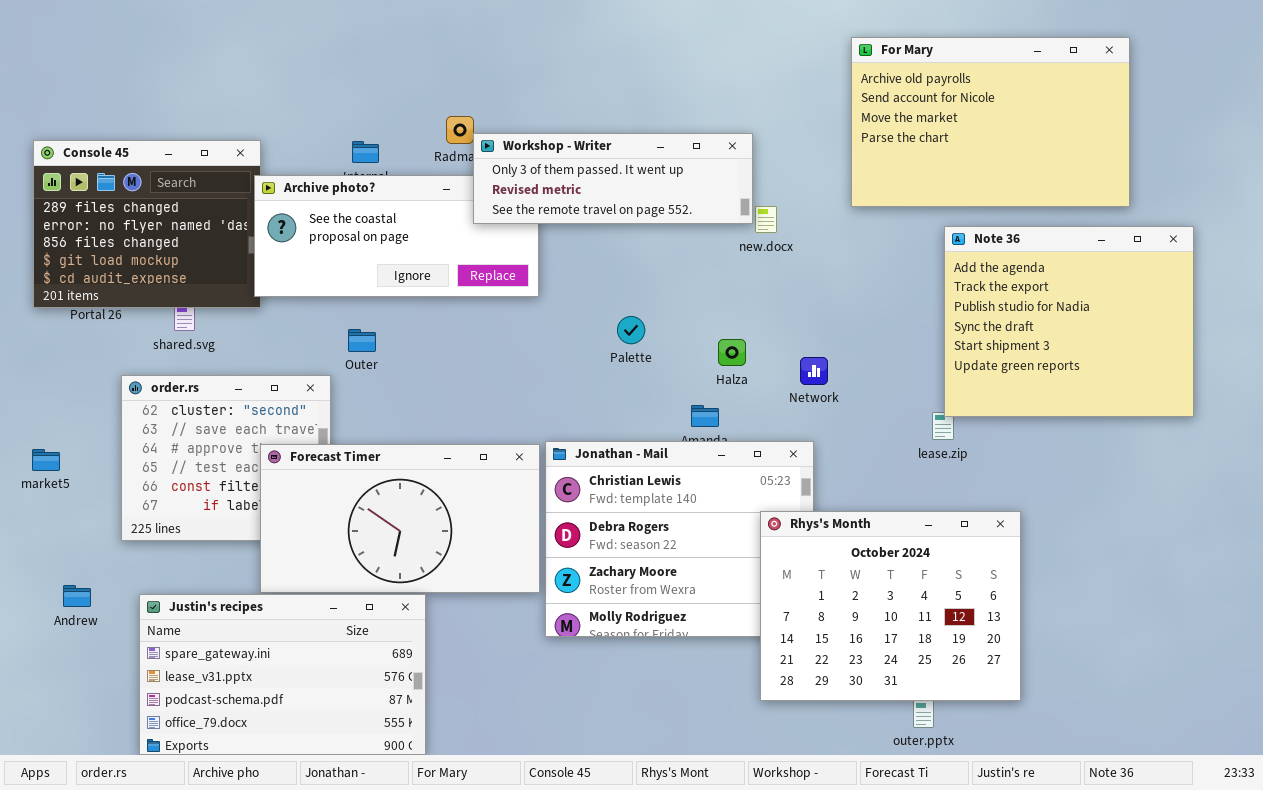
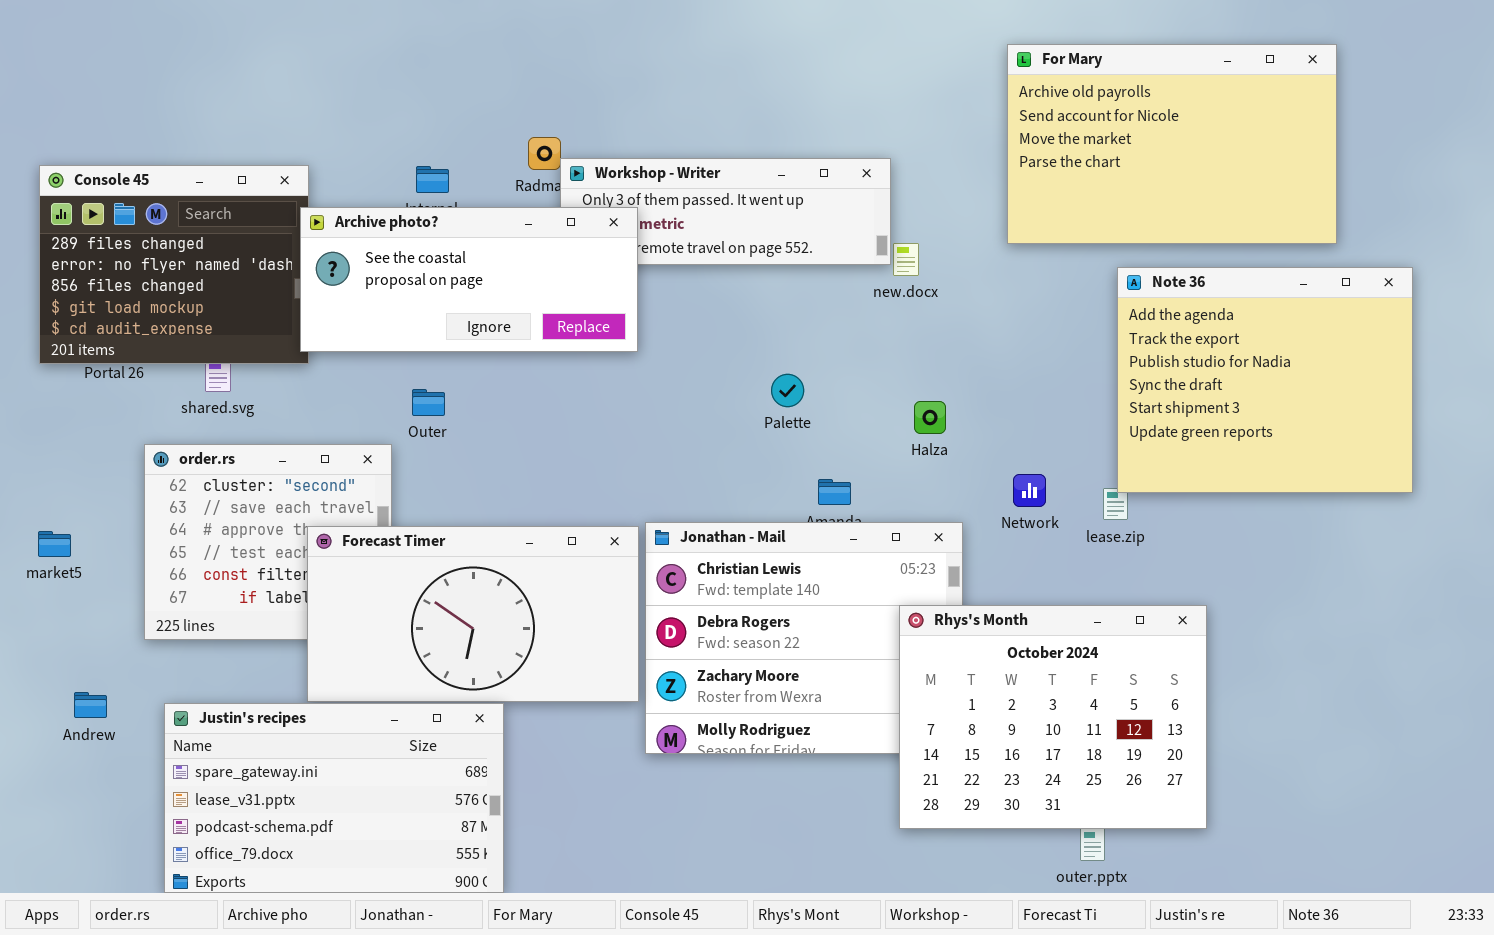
Archive photo?: [254,175,539,297] -> [300,207,638,352], raised
Palette: [617,316,645,344] -> [771,374,804,407], moved
Halza: [718,339,746,366] -> [914,401,946,434], moved
Network: [800,357,828,385] -> [1013,474,1046,507], moved

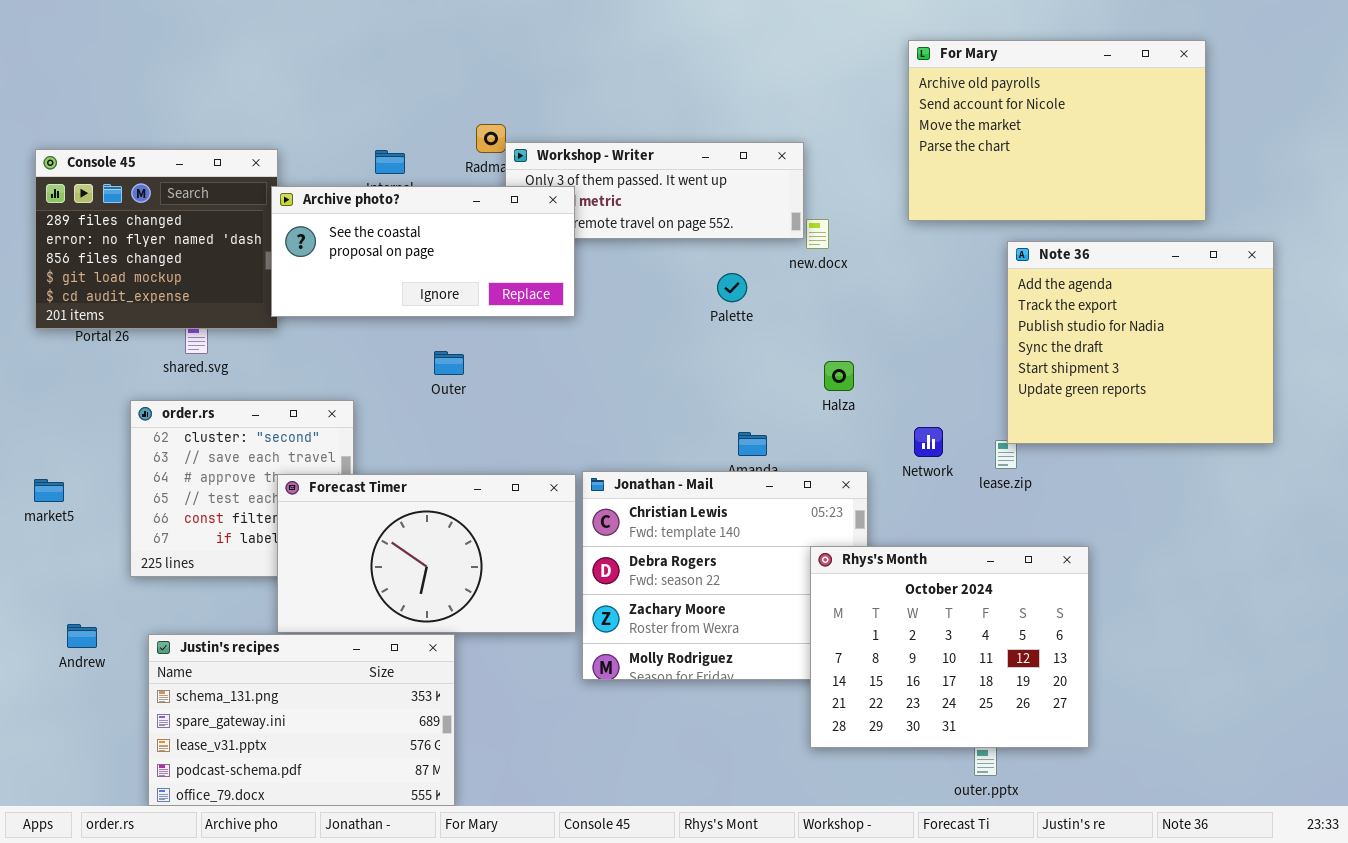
Palette: [771,374,804,407] -> [717,273,747,302], moved
Outer: [412,389,445,416] -> [434,351,464,375], moved
Justin's recipes: [164,703,504,893] -> [148,634,455,806], scrolled up 1 row

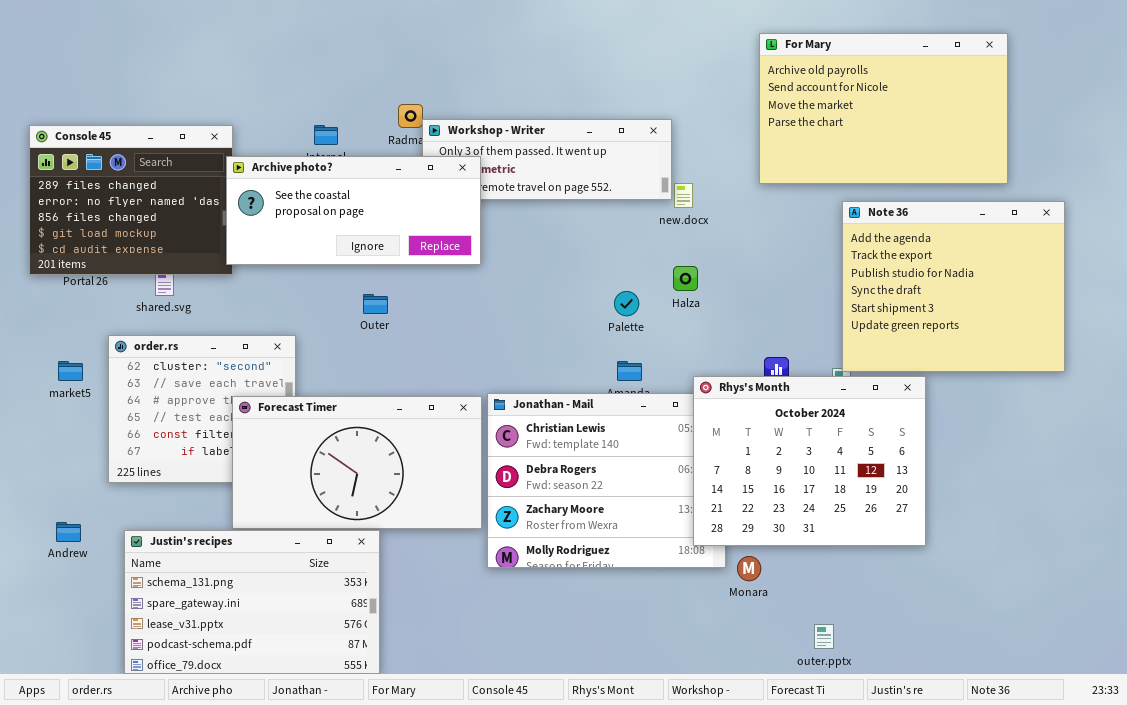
Palette: [717,273,747,302] -> [614,291,639,316], moved
Halza: [824,361,854,391] -> [673,266,698,291], moved
market5: [34,479,64,502] -> [58,361,83,381], moved
Rhys's Month: [810,546,1089,748] -> [693,376,926,546], moved

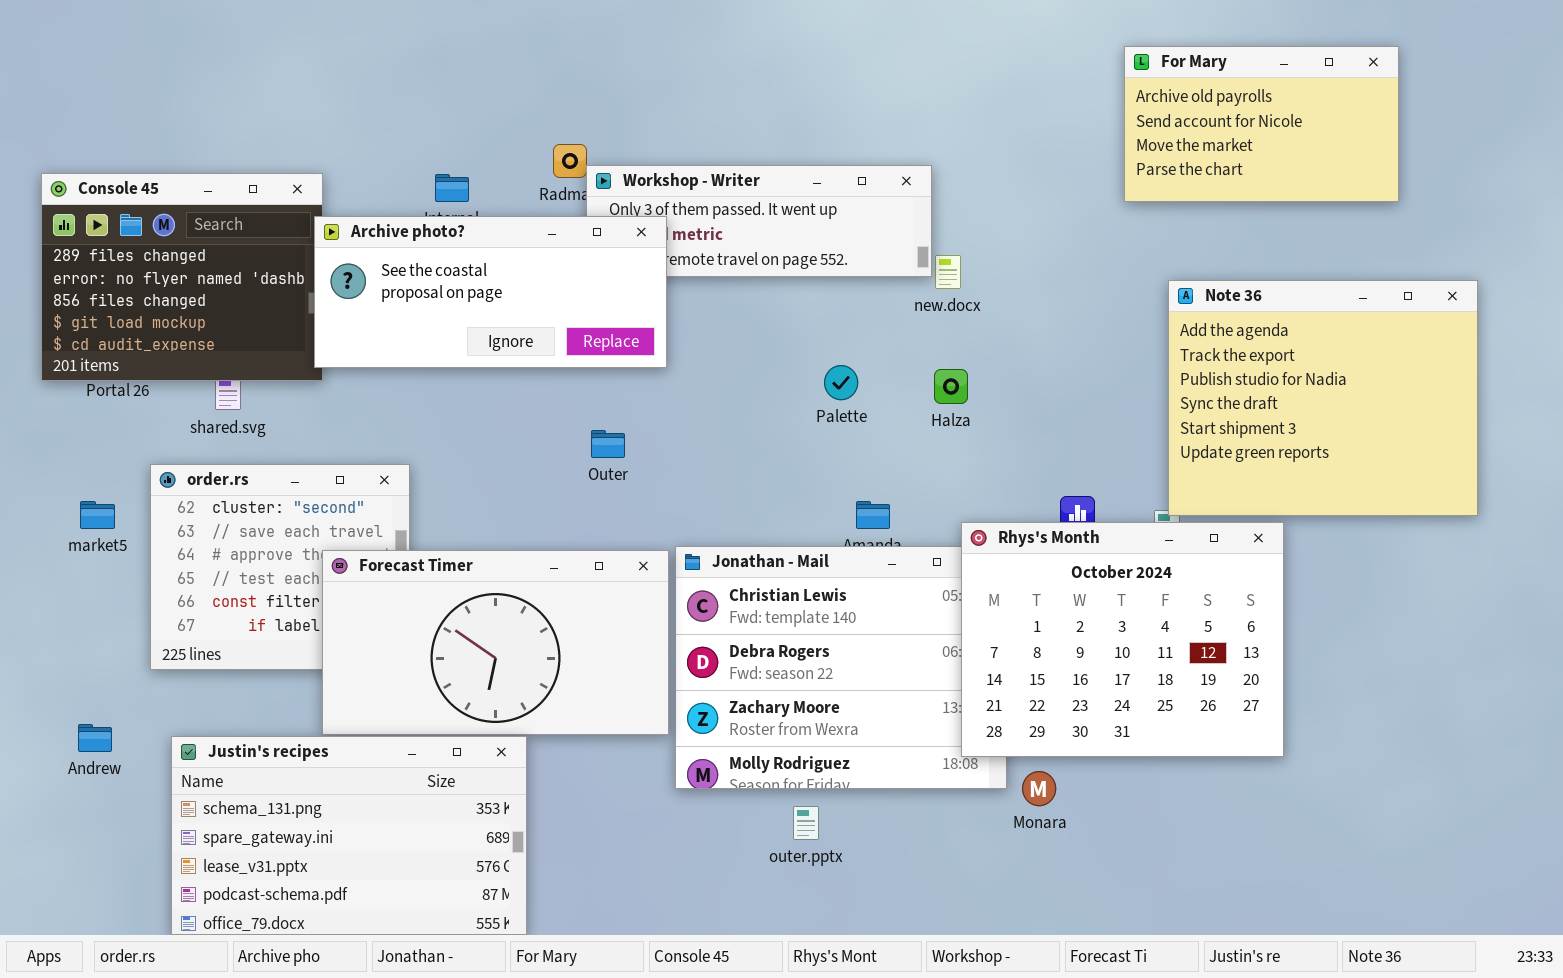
For Mary: [759,33,1008,184] -> [1124,46,1399,202], resized
Palette: [614,291,639,316] -> [824,365,858,400], moved
Outer: [363,294,388,314] -> [591,430,625,458], moved
outer.pptx: [814,624,834,649] -> [793,806,819,840], moved

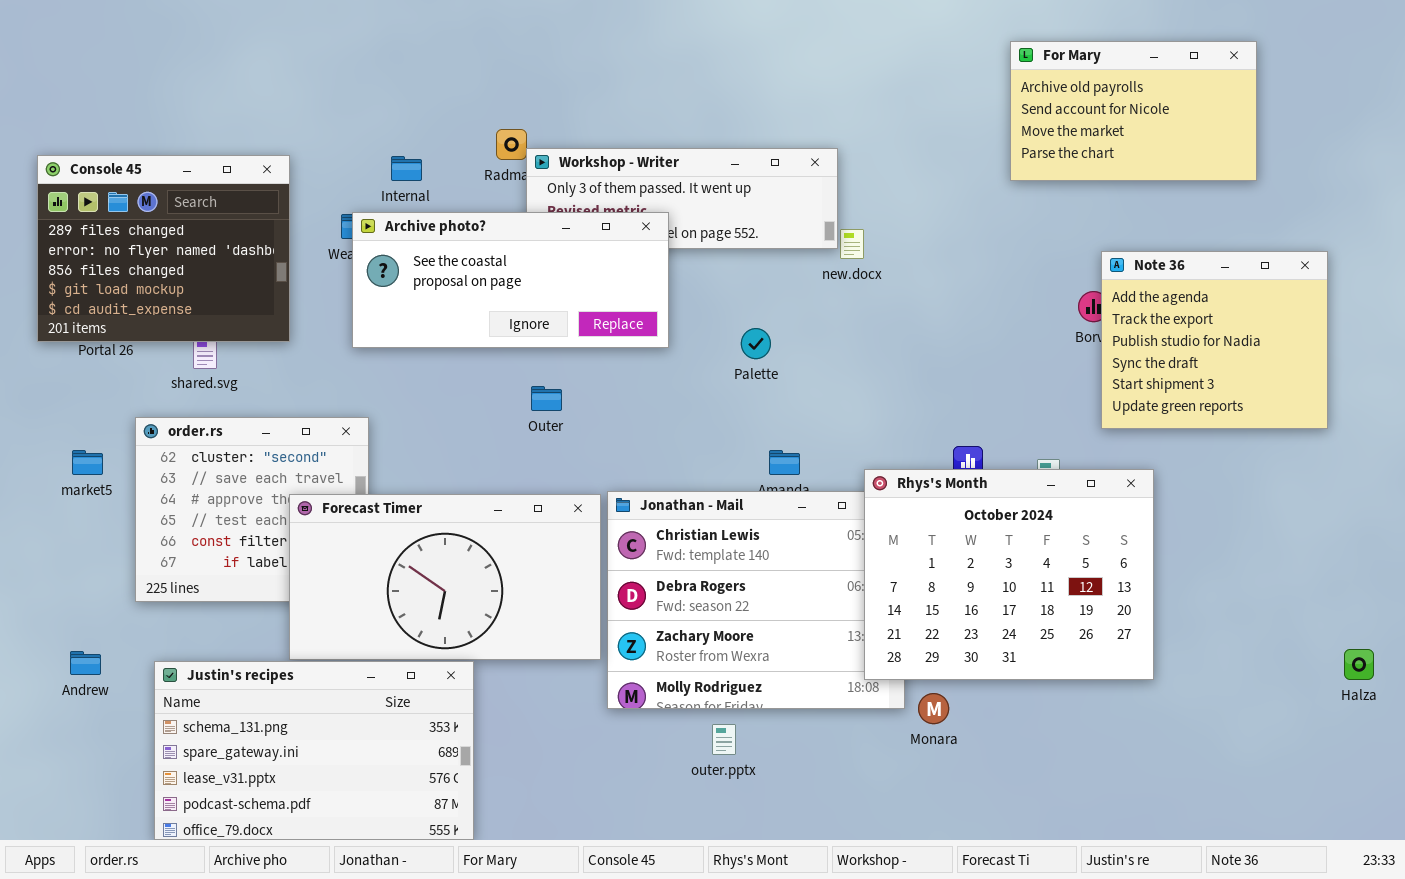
Archive photo?: [314,216,667,368] -> [352,212,669,348], moved
Note 36: [1168,280,1478,516] -> [1101,251,1328,429], resized
Halza: [934,369,968,404] -> [1344,649,1374,680], moved

